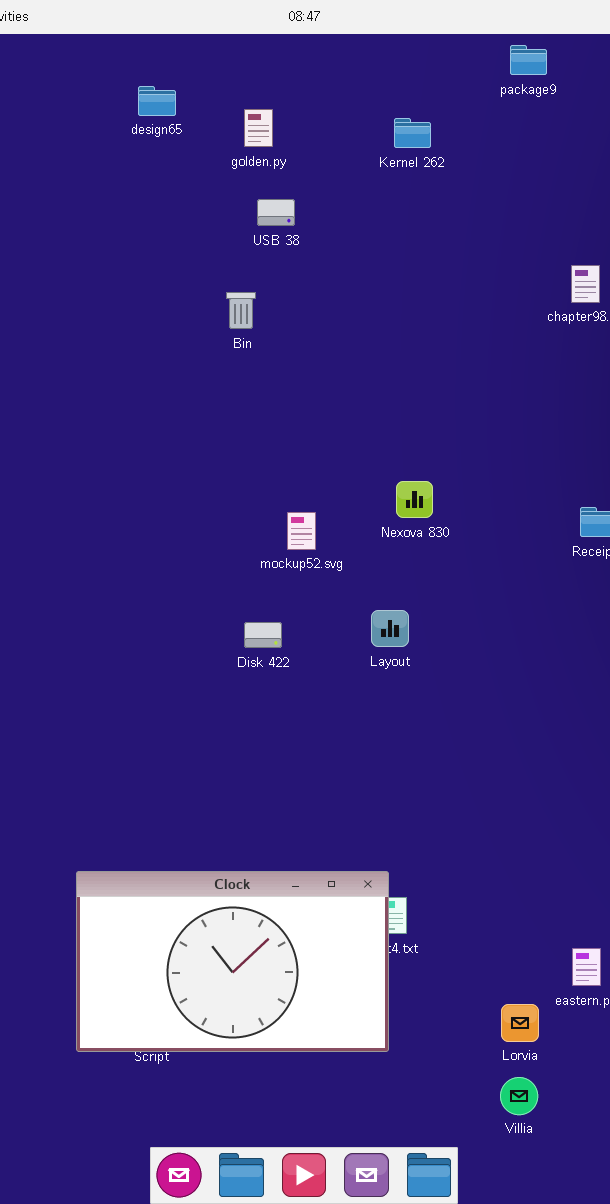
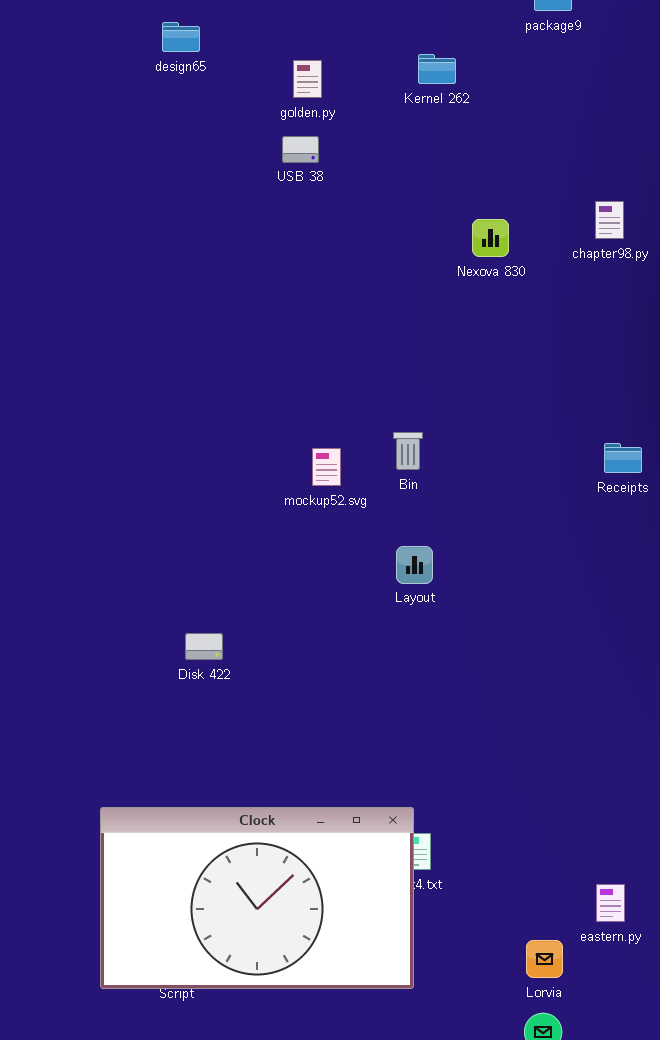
golden.py: [244,109,273,147] -> [293,60,322,98], moved
Bin: [226,292,256,329] -> [393,432,423,470], moved
Nexova 830: [396,481,433,518] -> [472,219,509,257], moved
Disk 422: [244,622,282,648] -> [185,633,223,660], moved

